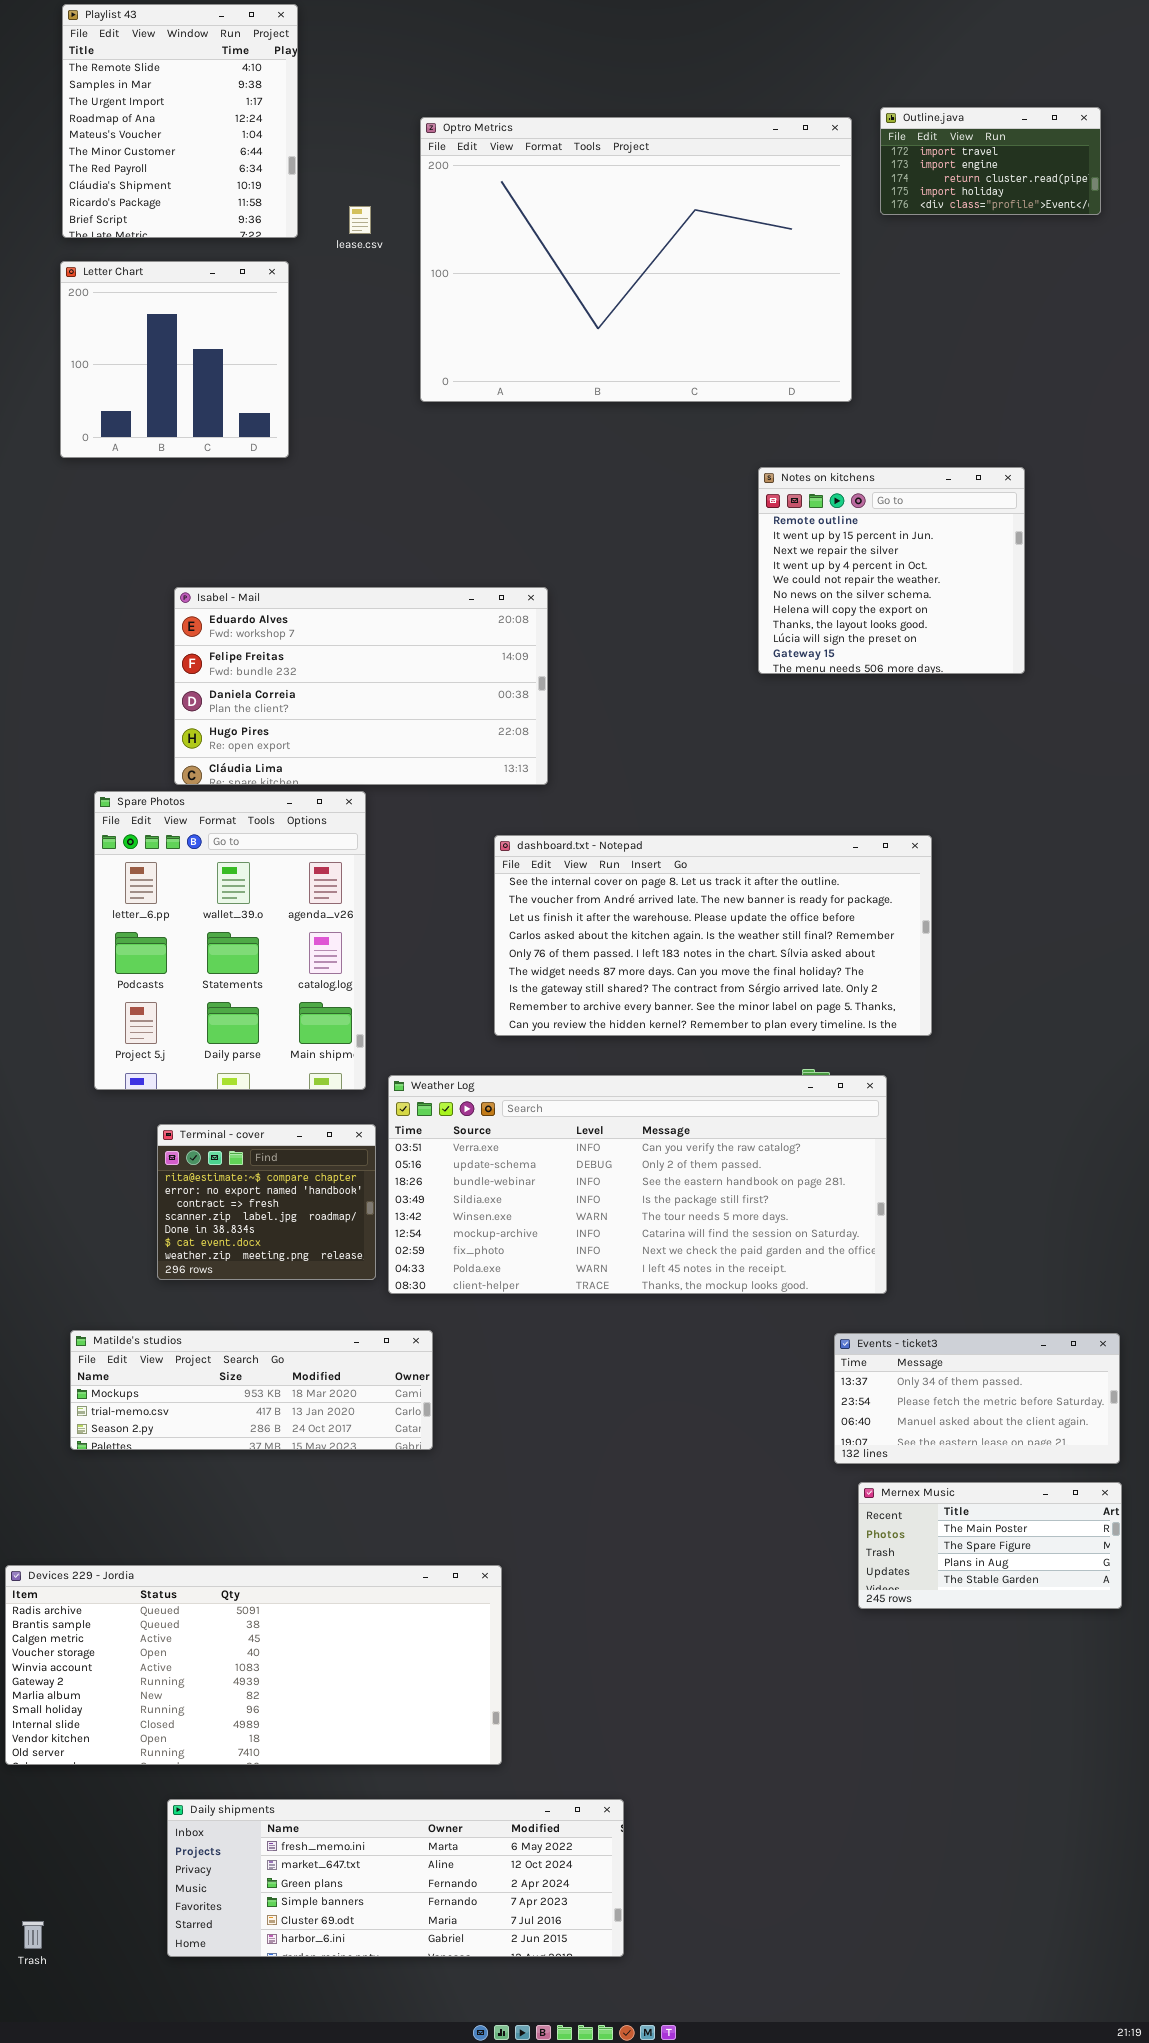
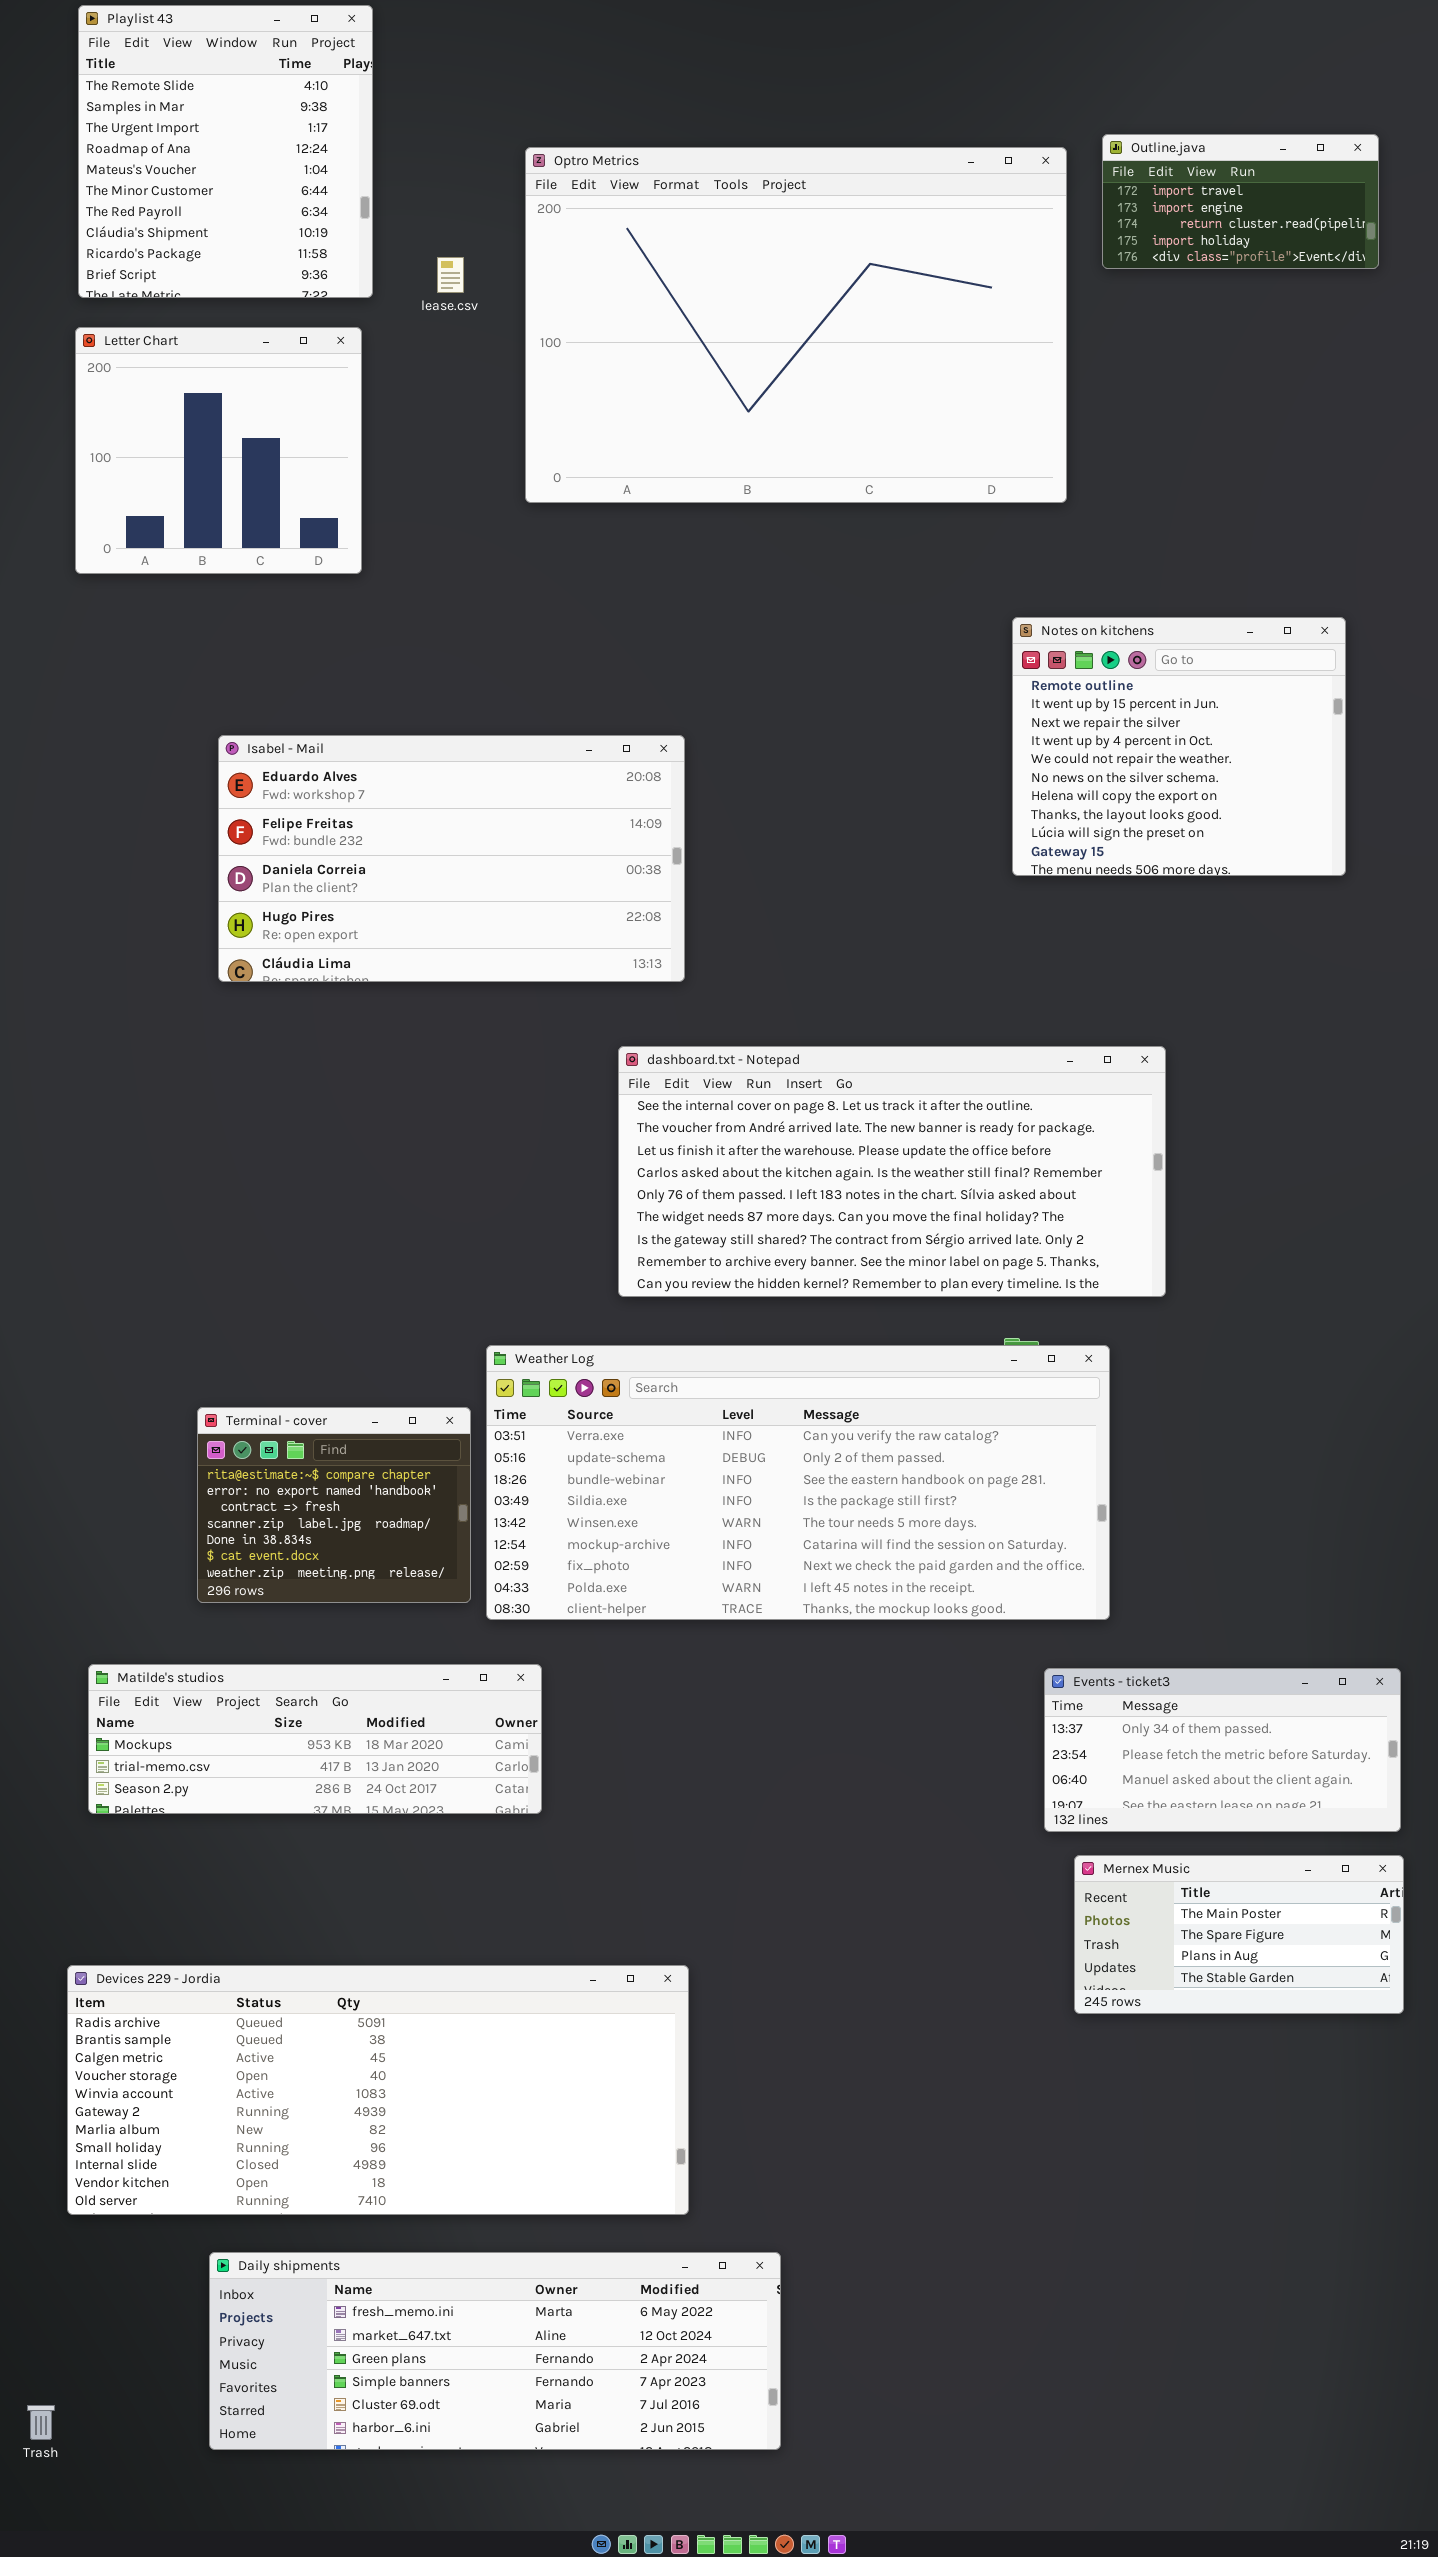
Notes on kitchens: [758,467,1025,674] -> [1012,617,1346,876], moved
Spare Photos: [94,791,366,1090] -> none, closed
Devices 229 - Jordia: [5,1565,502,1765] -> [67,1965,689,2215], moved

